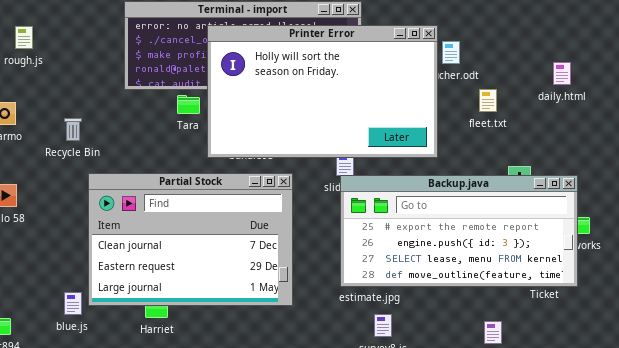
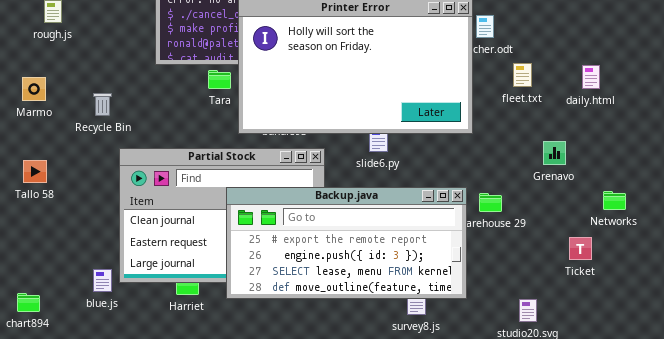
daily.html: [553,62,571,85] -> [582,65,600,89], moved
Backup.java: [340,175,578,287] -> [226,187,467,299], moved

